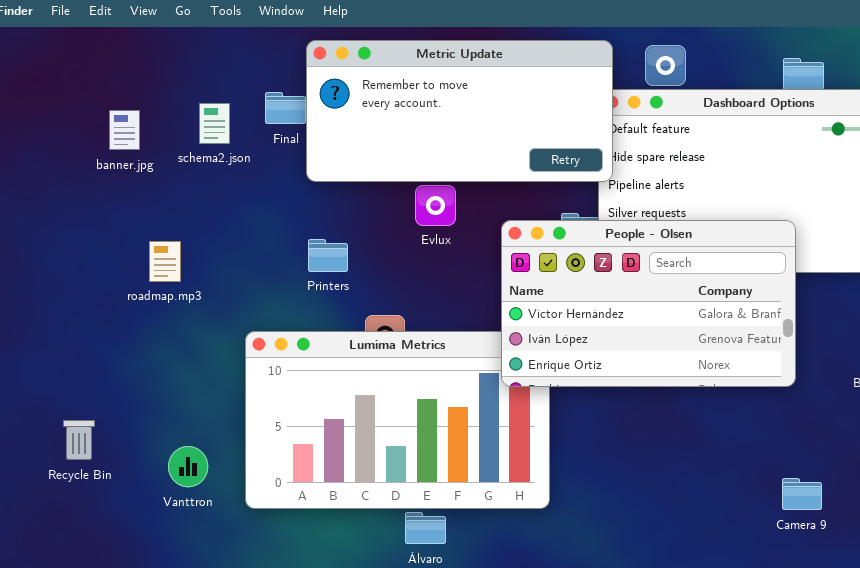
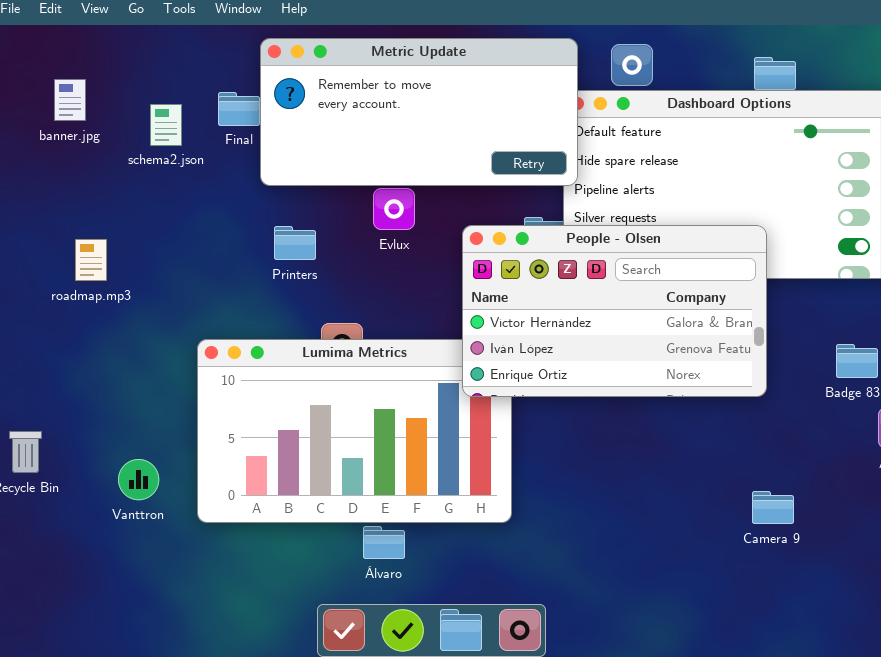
banner.jpg: [109,110,140,150] -> [54,79,86,121], moved
Printers: [308,239,348,272] -> [274,226,316,260], moved
roadmap.mp3: [149,241,181,282] -> [75,239,107,281], moved

